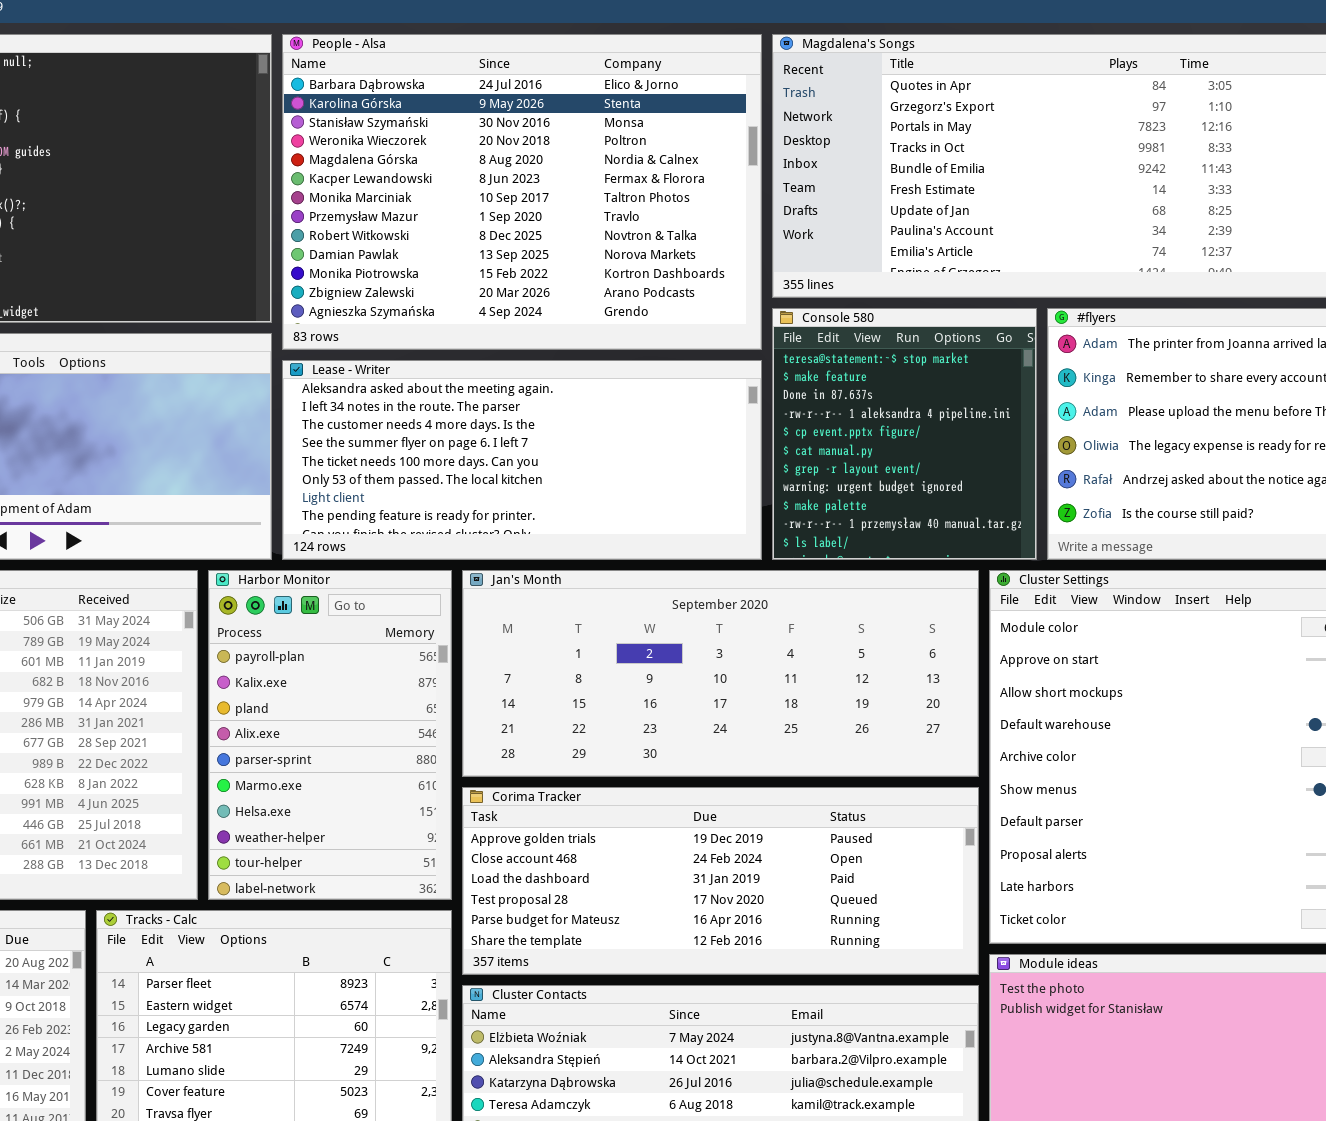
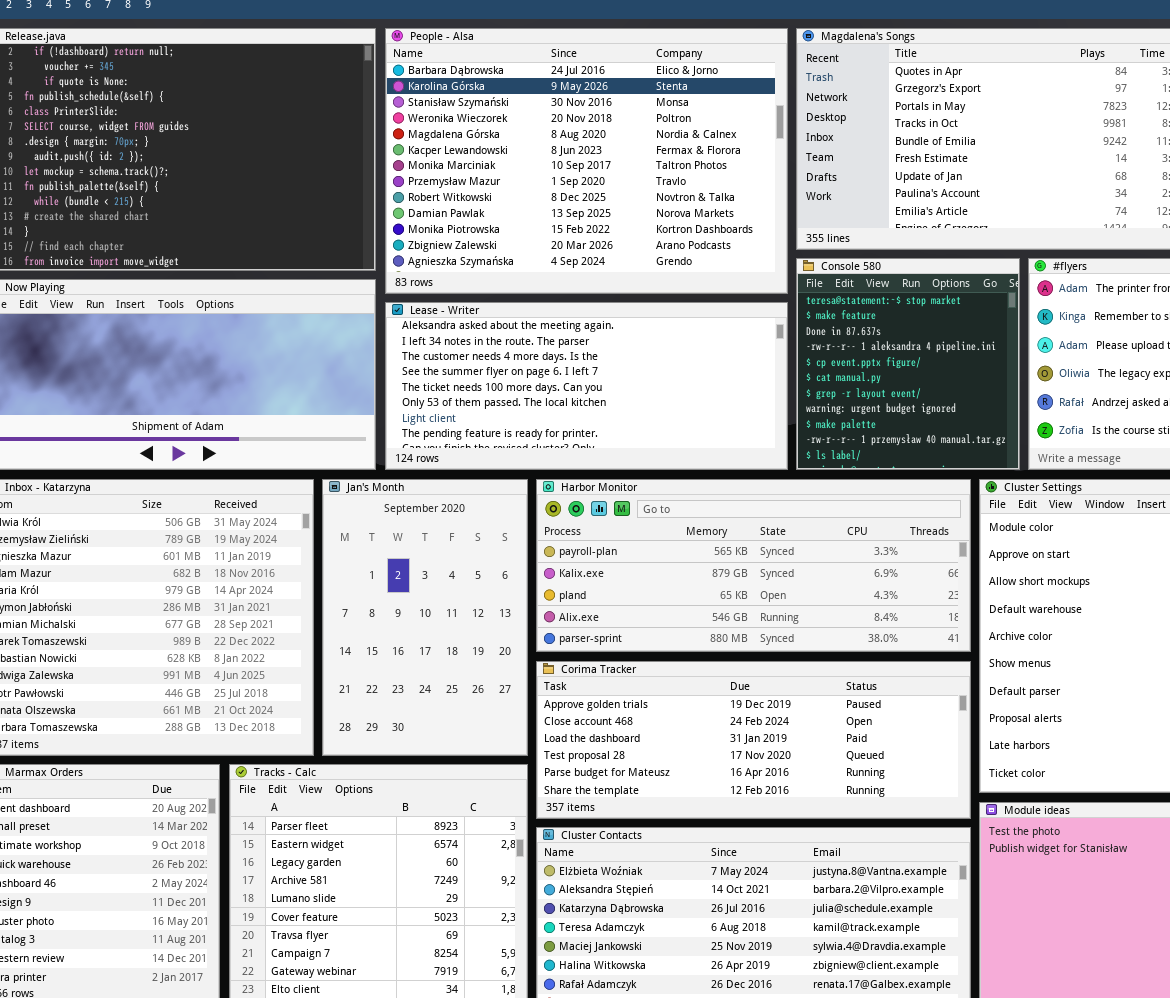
Harbor Monitor: [208,570,452,900] -> [536,479,971,652], moved, resized
Jan's Month: [462,570,979,777] -> [322,479,528,756], moved, resized

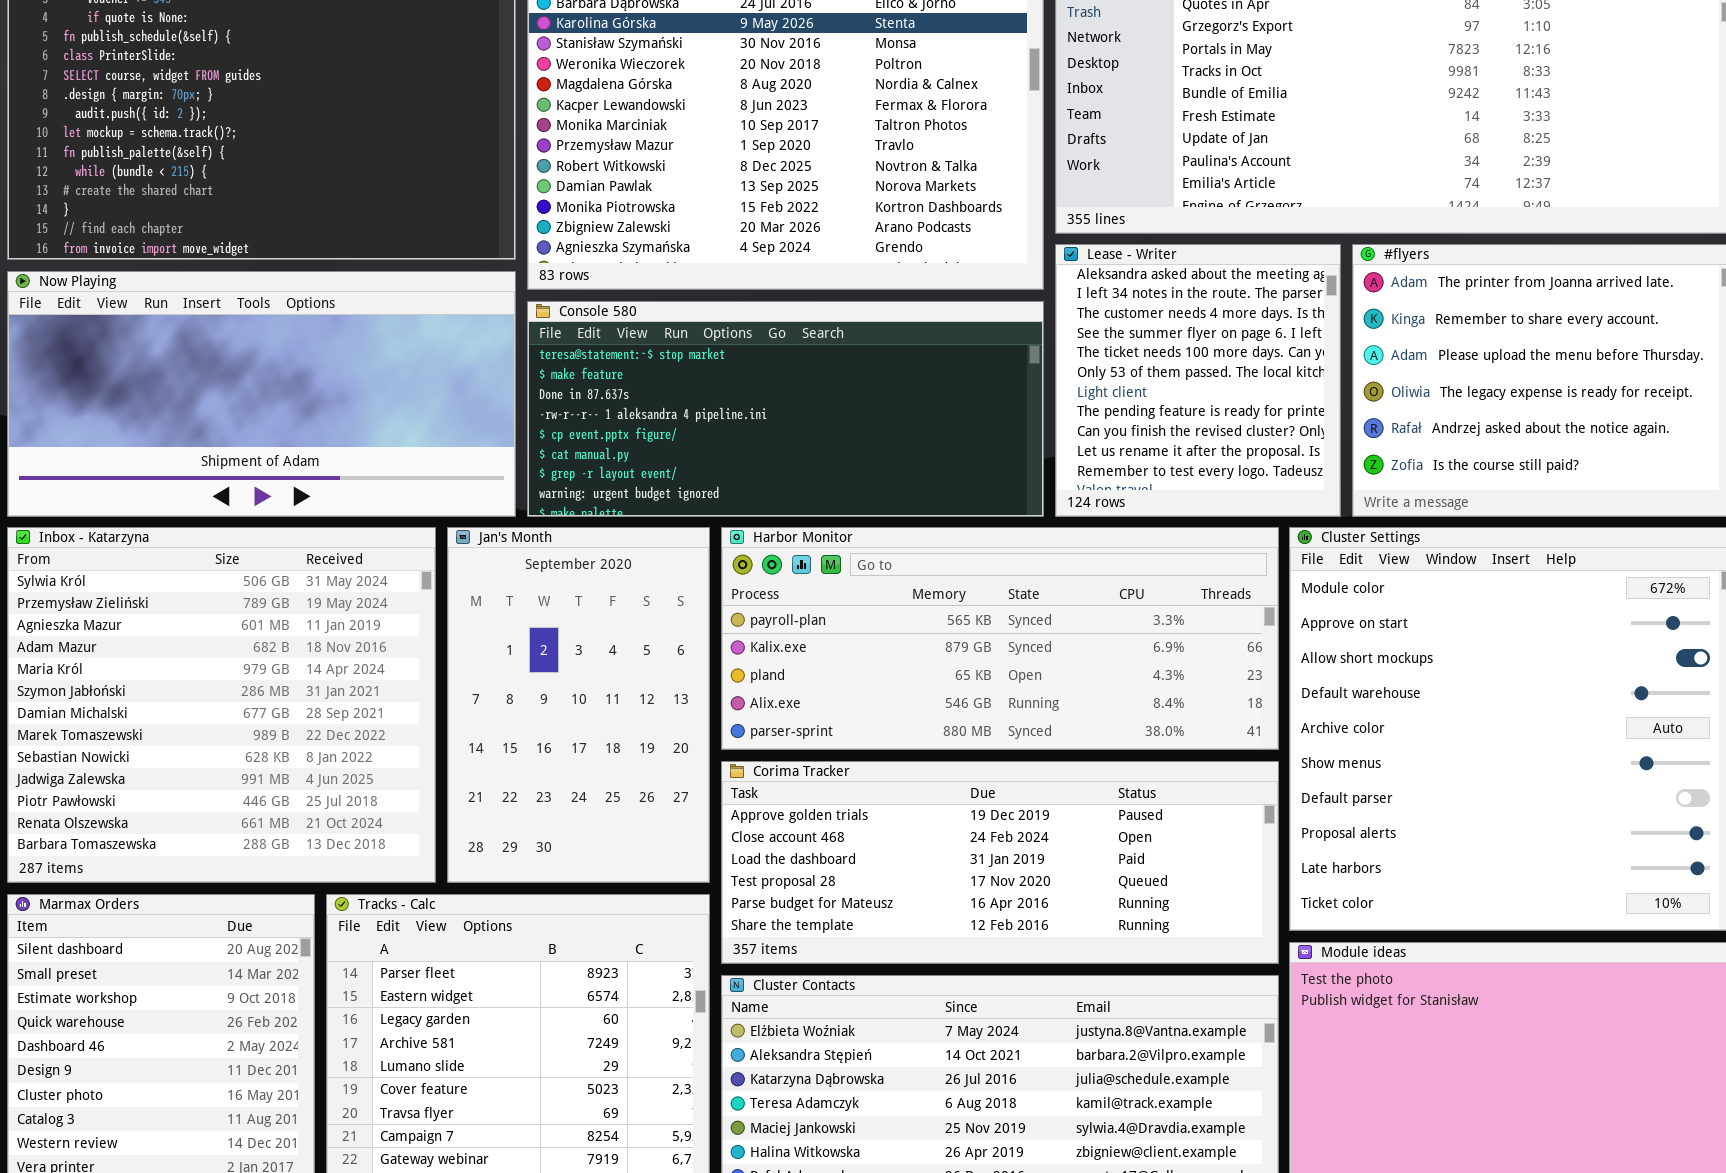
Console 580: [796,258,1020,470] -> [527,301,1044,517], moved, resized
Lease - Writer: [385,302,788,470] -> [1055,244,1341,517], moved, resized

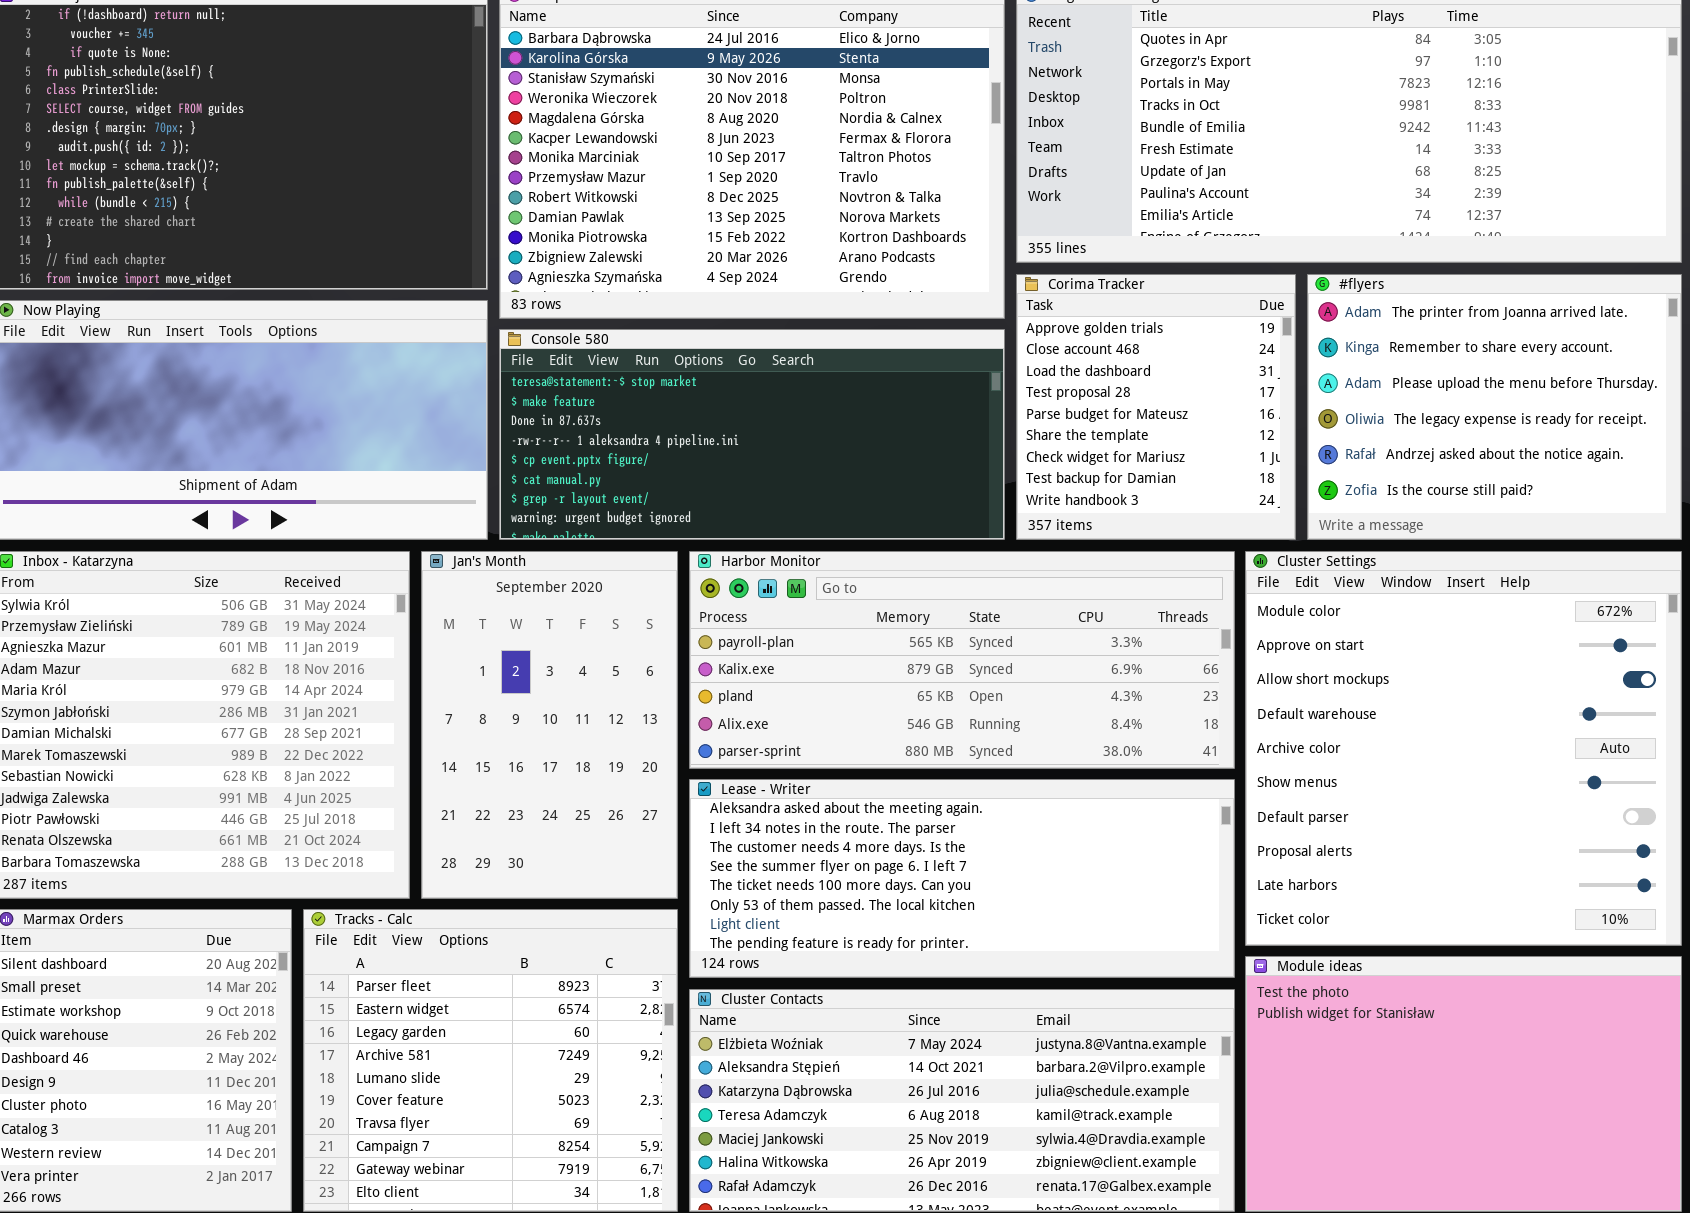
Lease - Writer: [1055,244,1341,517] -> [689,779,1235,978], moved, resized
Corima Tracker: [721,761,1279,964] -> [1016,274,1296,540], moved, resized

